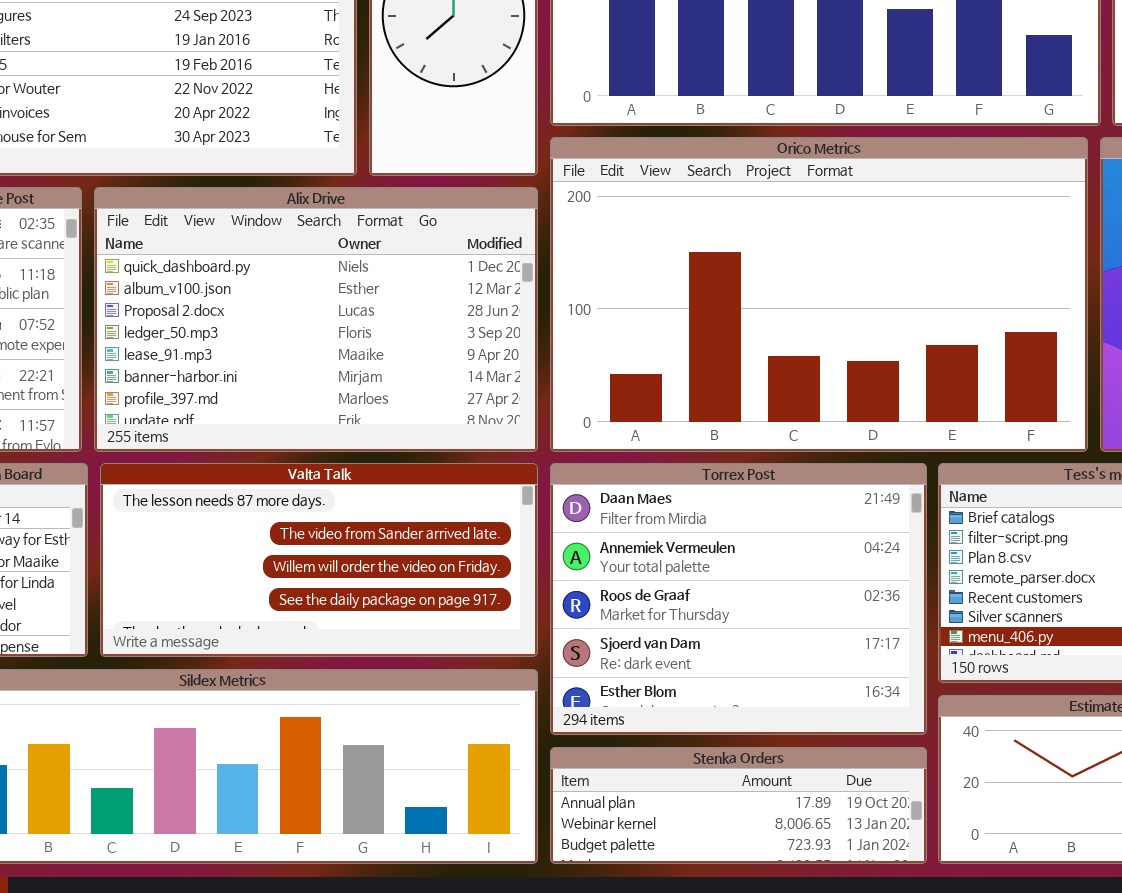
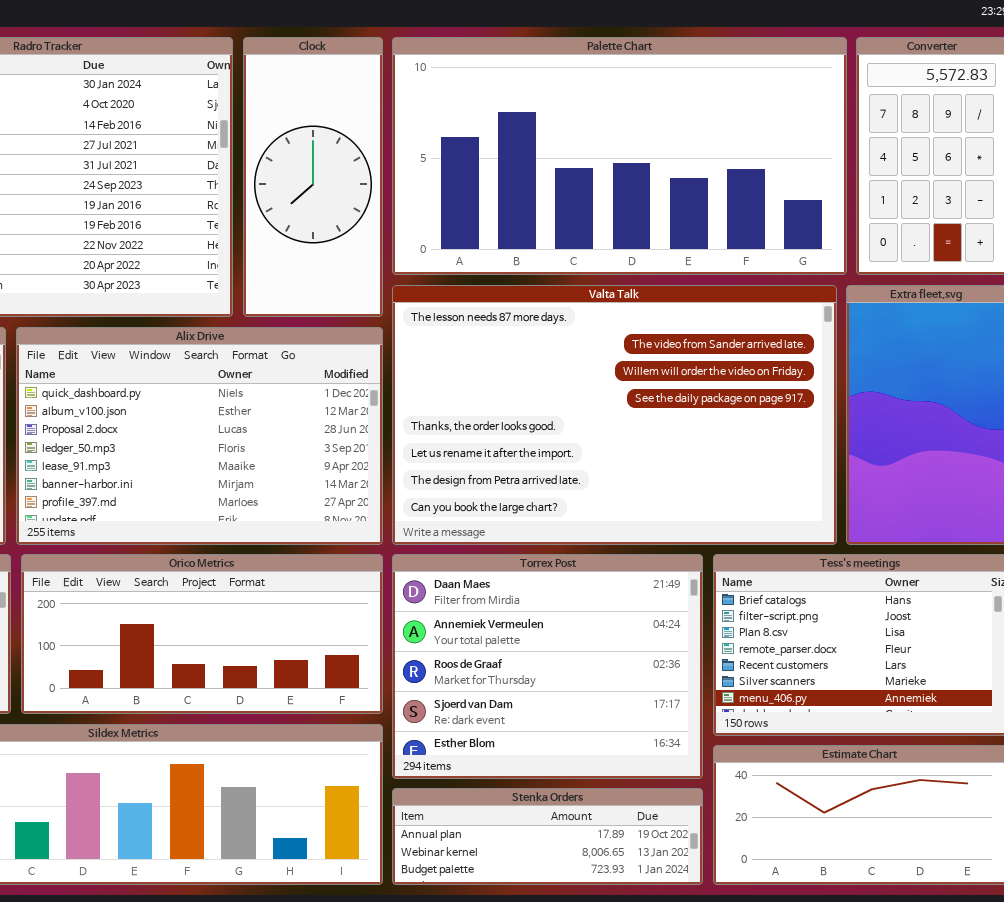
Orico Metrics: [550,137,1088,452] -> [21,554,383,714], moved, resized
Valta Talk: [100,463,538,657] -> [392,285,837,545], moved, resized

